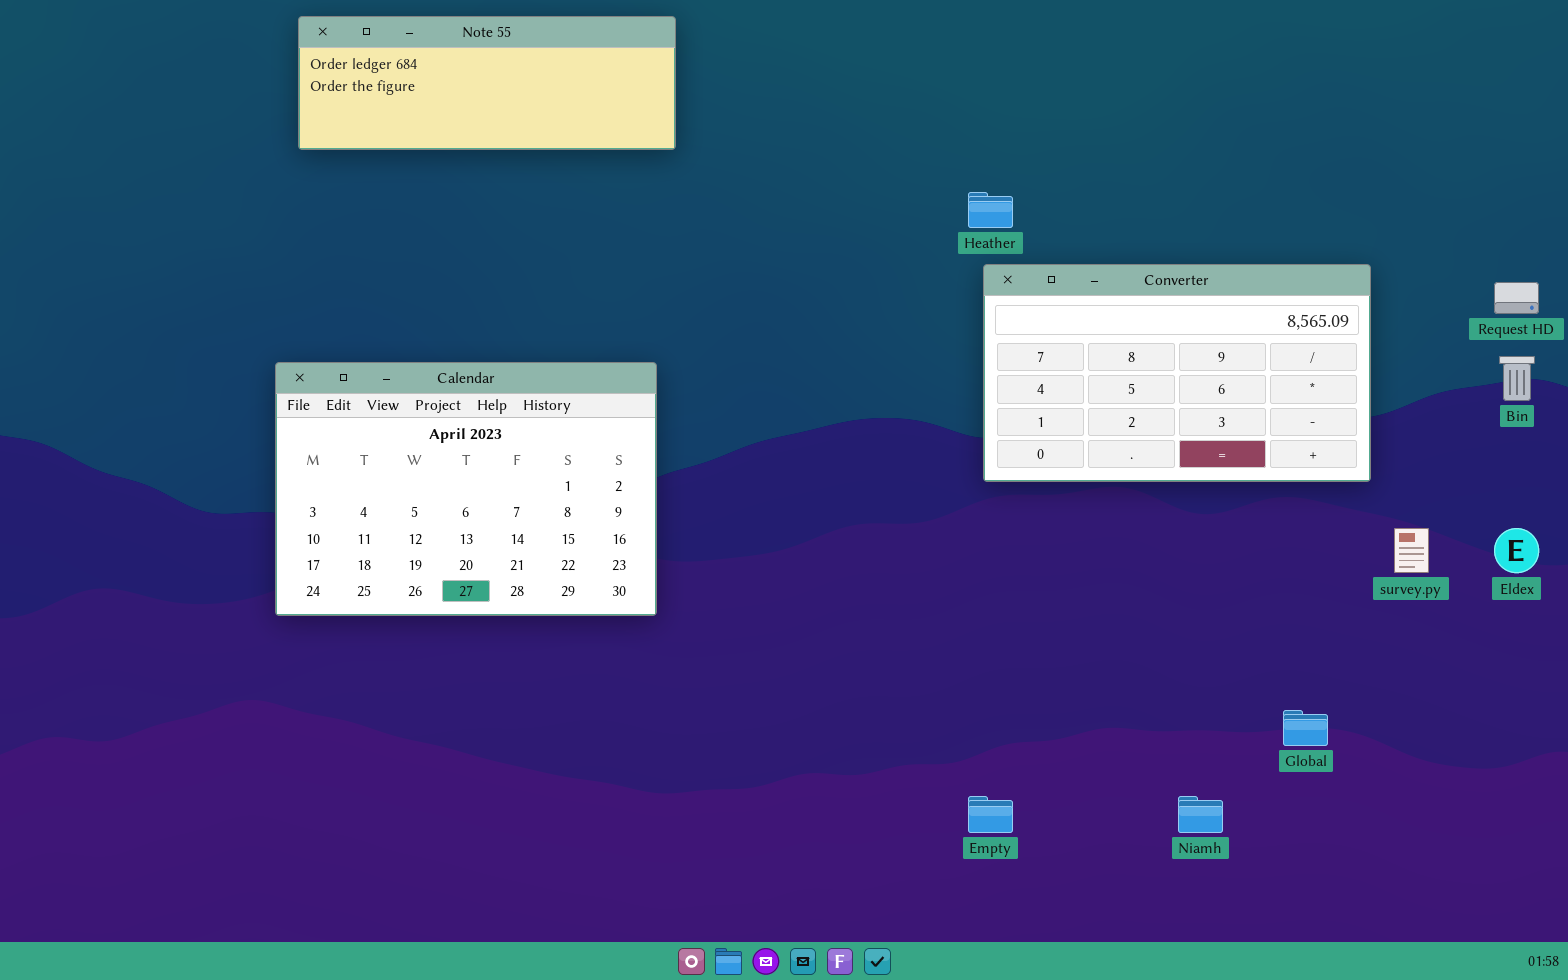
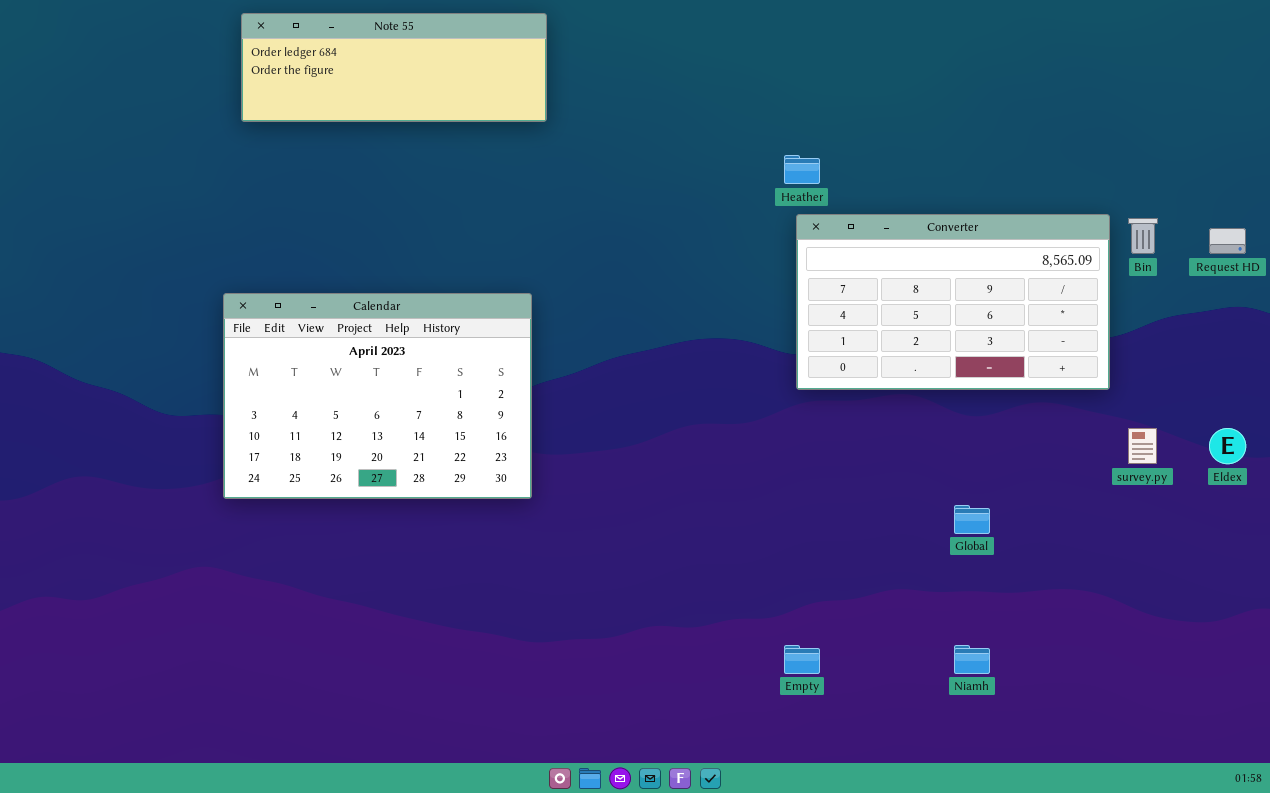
Bin: [1499,356,1535,401] -> [1128,218,1158,254], moved
Global: [1283,710,1328,746] -> [954,505,990,534], moved

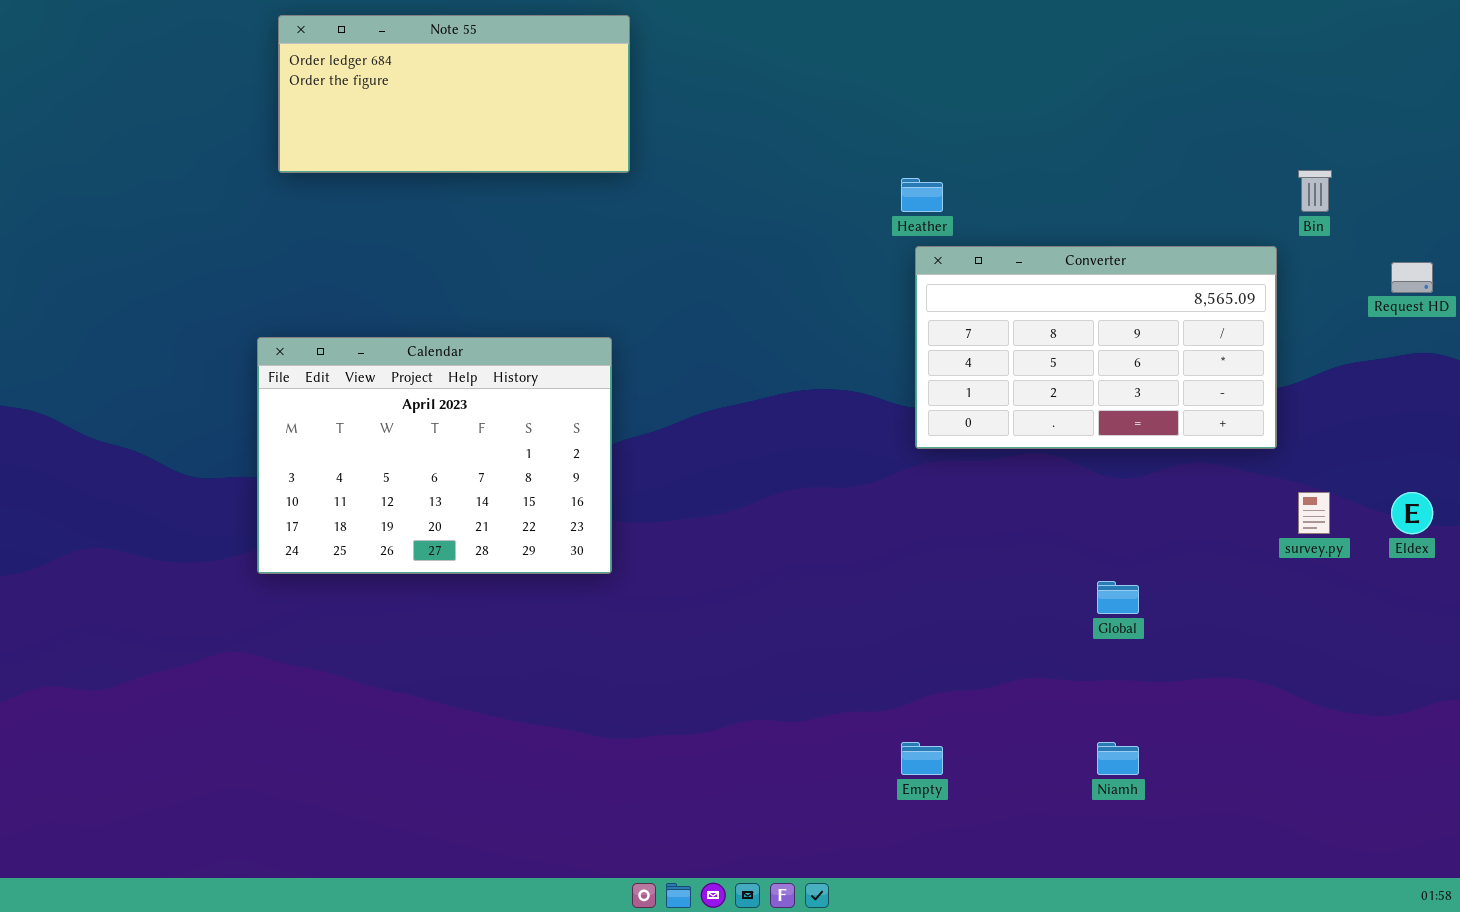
Note 55: [241,13,547,122] -> [278,15,630,173], resized
Bin: [1128,218,1158,254] -> [1298,170,1332,212], moved

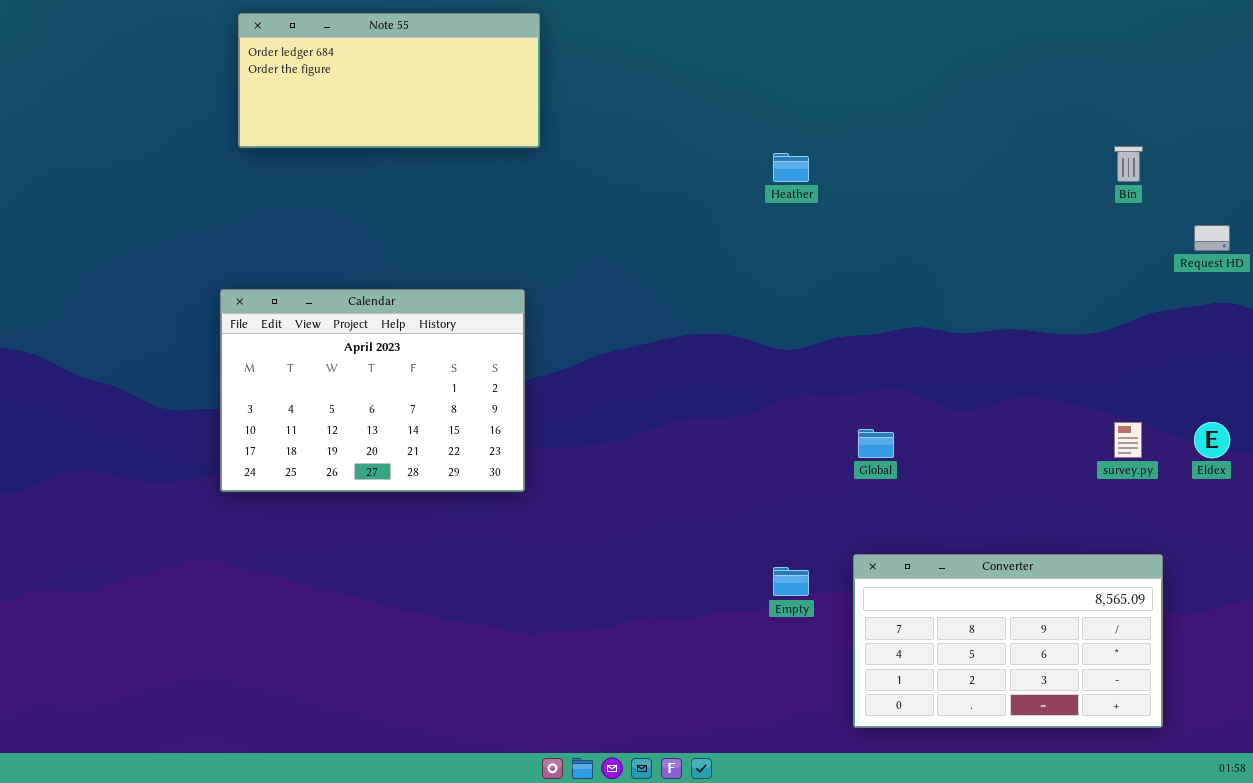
Converter: [915,246,1277,449] -> [853,554,1163,728], moved
Global: [1097,581,1139,614] -> [858,429,894,458], moved
Empty: [901,742,943,775] -> [773,567,809,596], moved

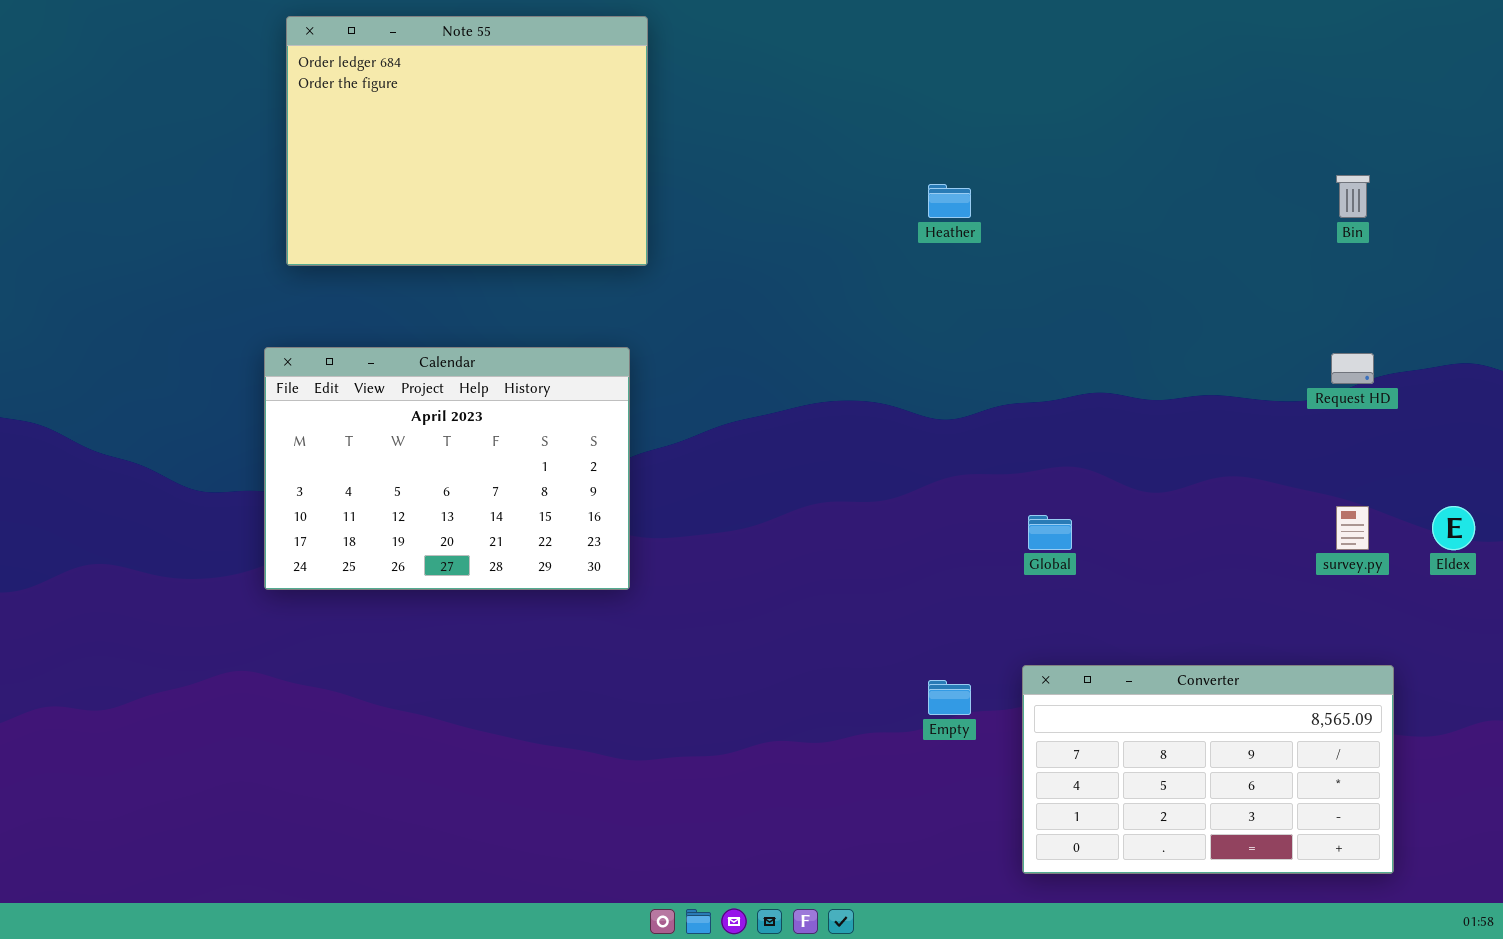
Note 55: [238,13,540,148] -> [286,16,648,266], resized
Request HD: [1194,225,1230,251] -> [1331,353,1374,384], moved

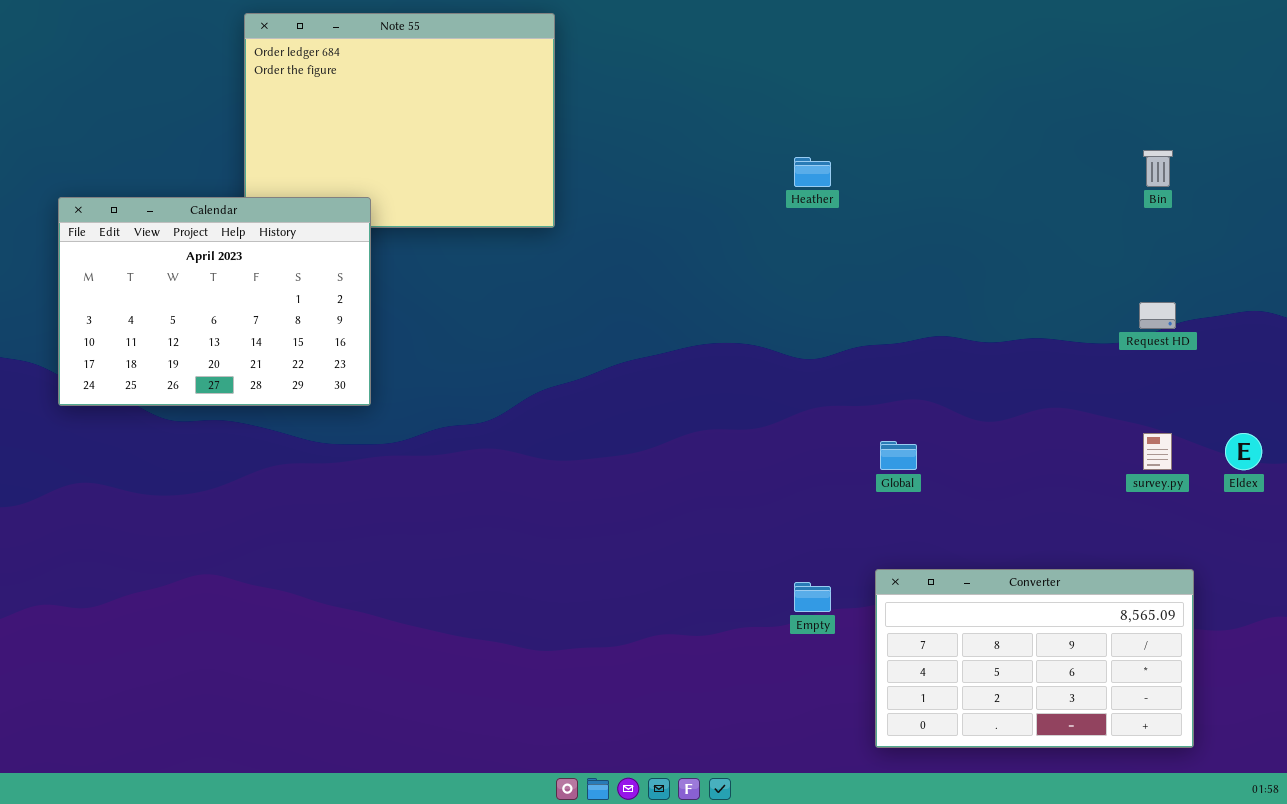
Calendar: [264,347,630,590] -> [58,197,371,406], moved

